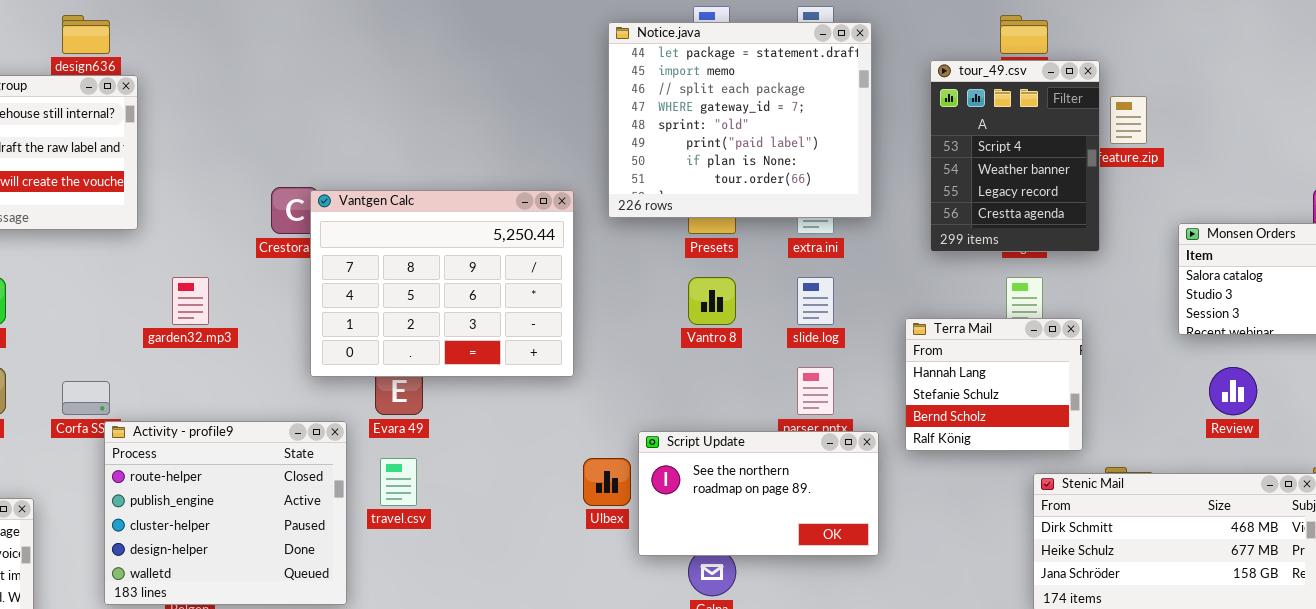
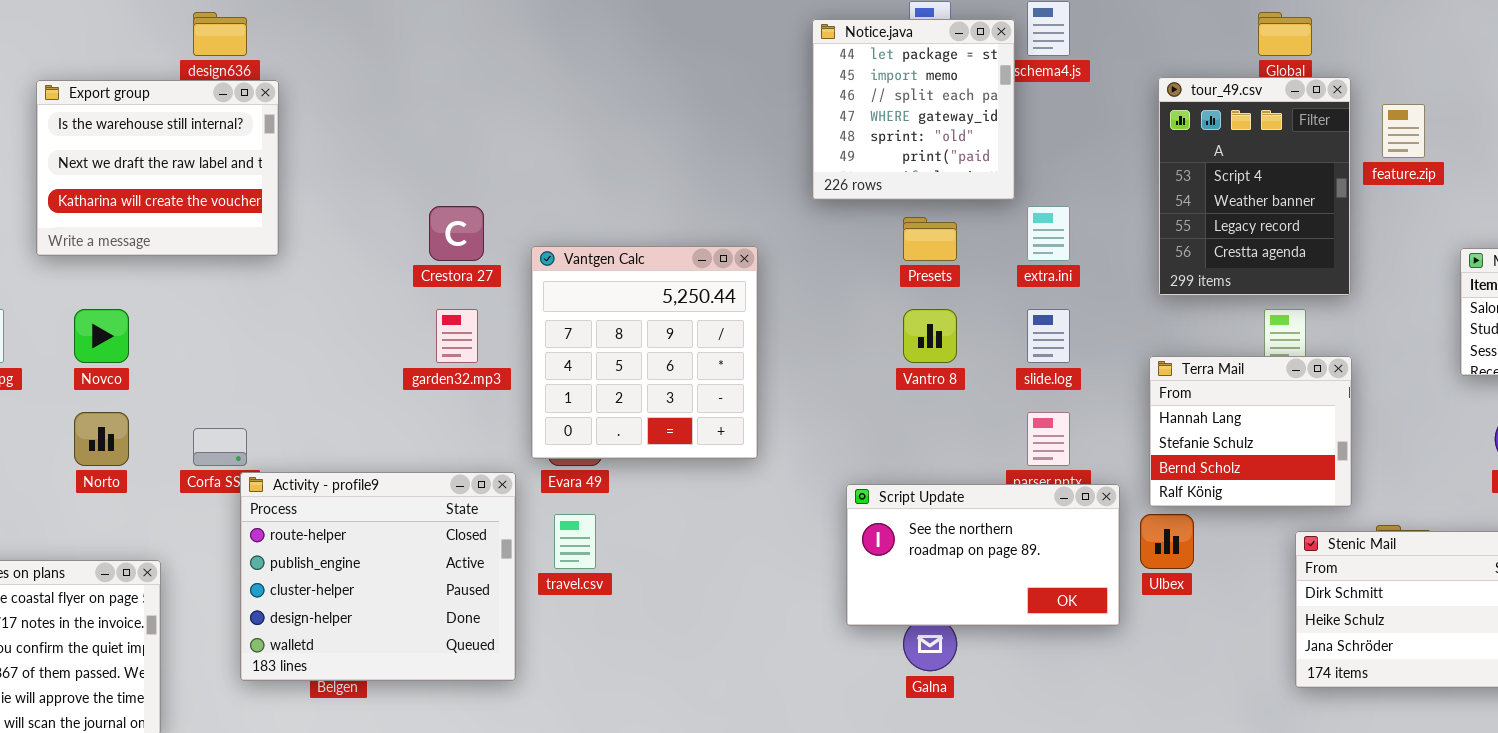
Notice.java: [608,22,872,218] -> [812,19,1015,200], resized
tour_49.csv: [930,60,1100,252] -> [1158,77,1351,296], moved
Vantgen Calc: [310,190,574,377] -> [531,246,758,459], moved, resized
garden32.mp3: [172,277,209,325] -> [436,309,478,363], moved
Ulbex: [583,458,631,506] -> [1140,514,1194,569], moved

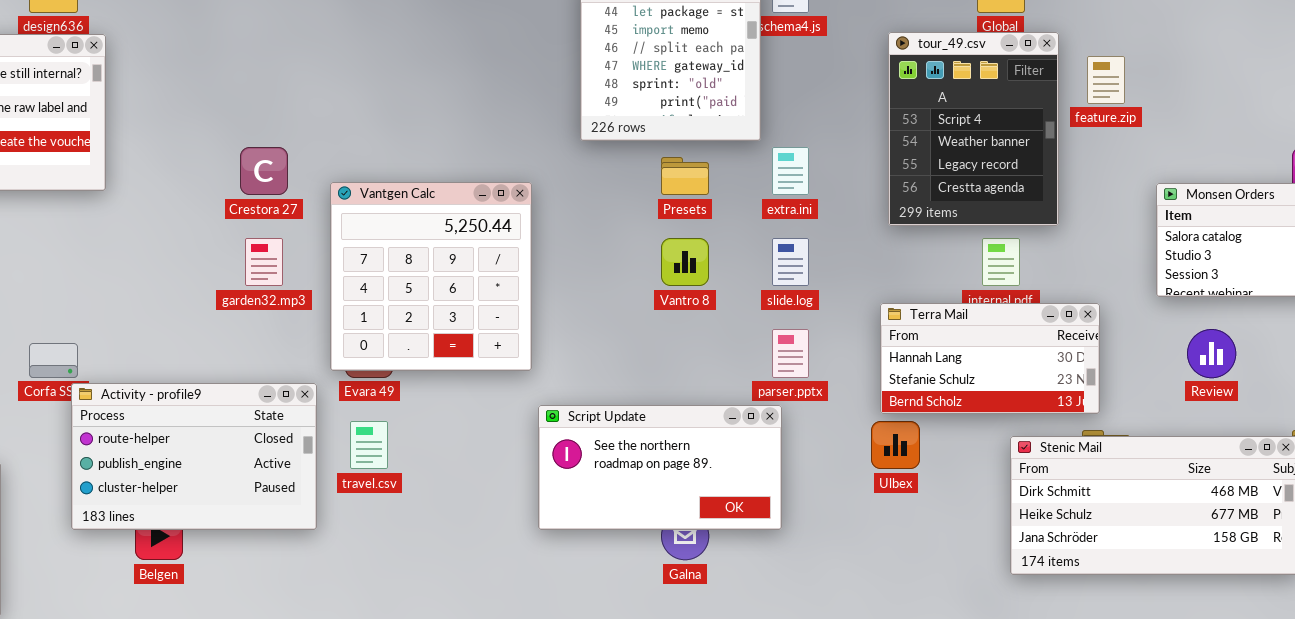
Terra Mail: [1149,356,1352,507] -> [880,303,1100,414], resized
Activity - profile9: [240,472,516,681] -> [71,383,317,530], resized
Script Update: [846,484,1120,626] -> [538,405,782,530], moved

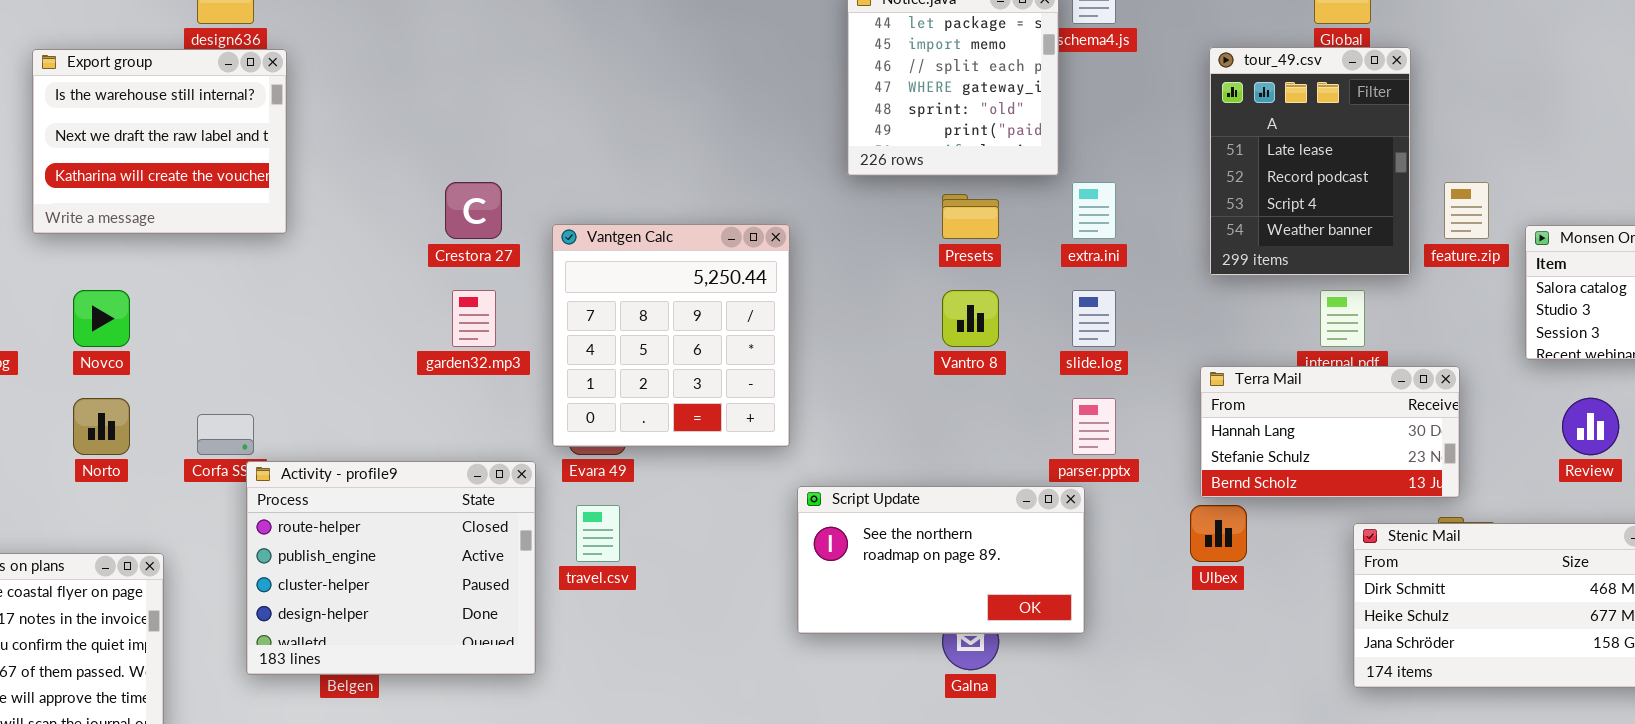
tour_49.csv: [888,32,1059,226] -> [1209,47,1411,276], scrolled up 2 rows
feature.zip: [1087,56,1125,104] -> [1444,182,1489,239], moved
Activity - profile9: [71,383,317,530] -> [246,461,536,675], resized

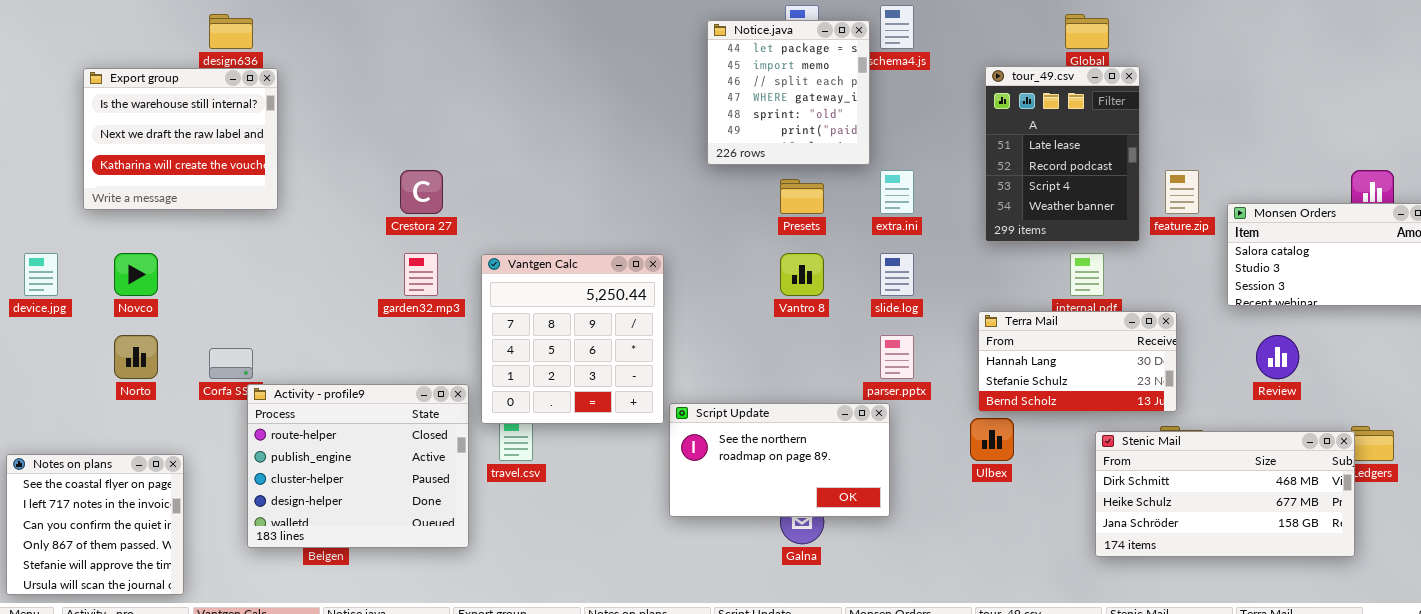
Vantgen Calc: [552,224,790,447] -> [481,254,664,424], moved

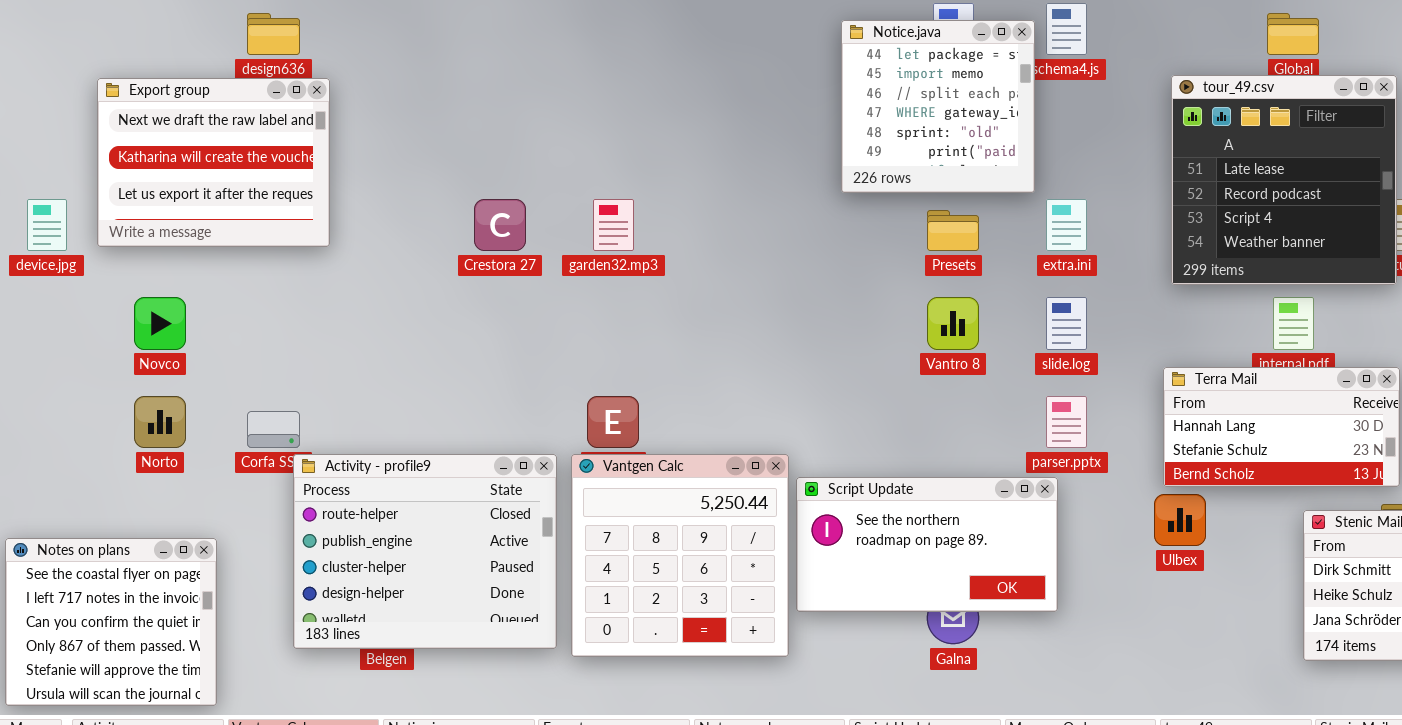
tour_49.csv: [985,66,1140,242] -> [1171,75,1397,285], resized
Export group: [83,68,278,210] -> [97,78,330,247], scrolled down 1 row
device.jpg: [24,253,58,296] -> [27,199,67,251], moved
garden32.mp3: [404,253,438,296] -> [593,199,634,251], moved
Vantgen Calc: [481,254,664,424] -> [571,454,789,657], moved

